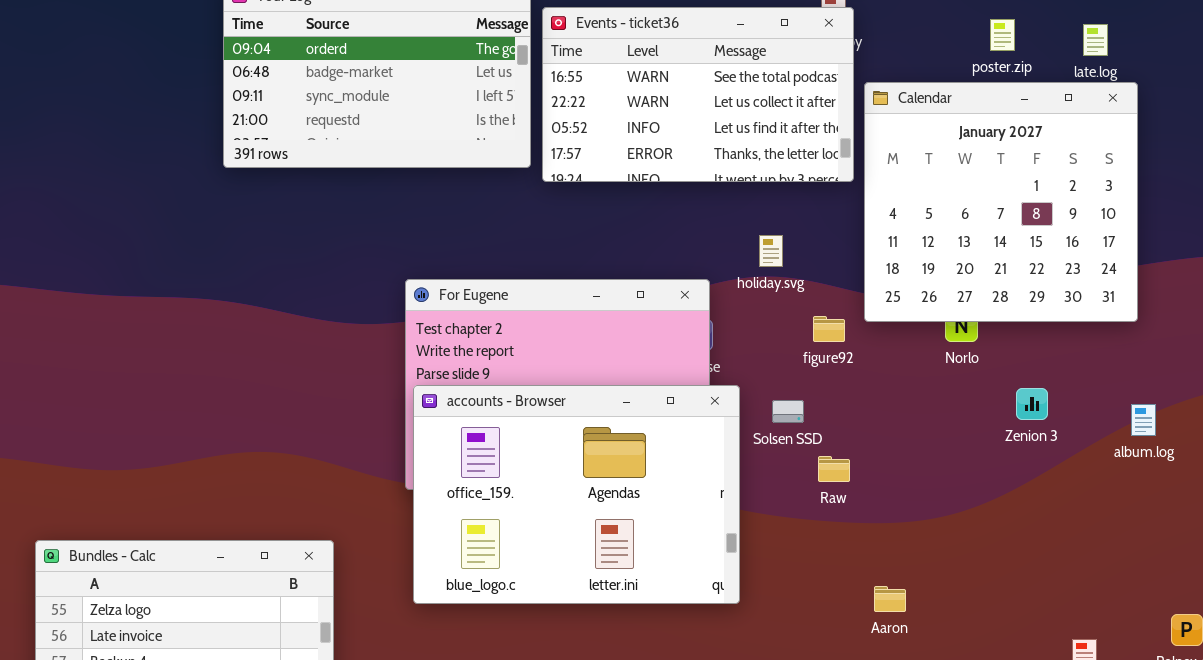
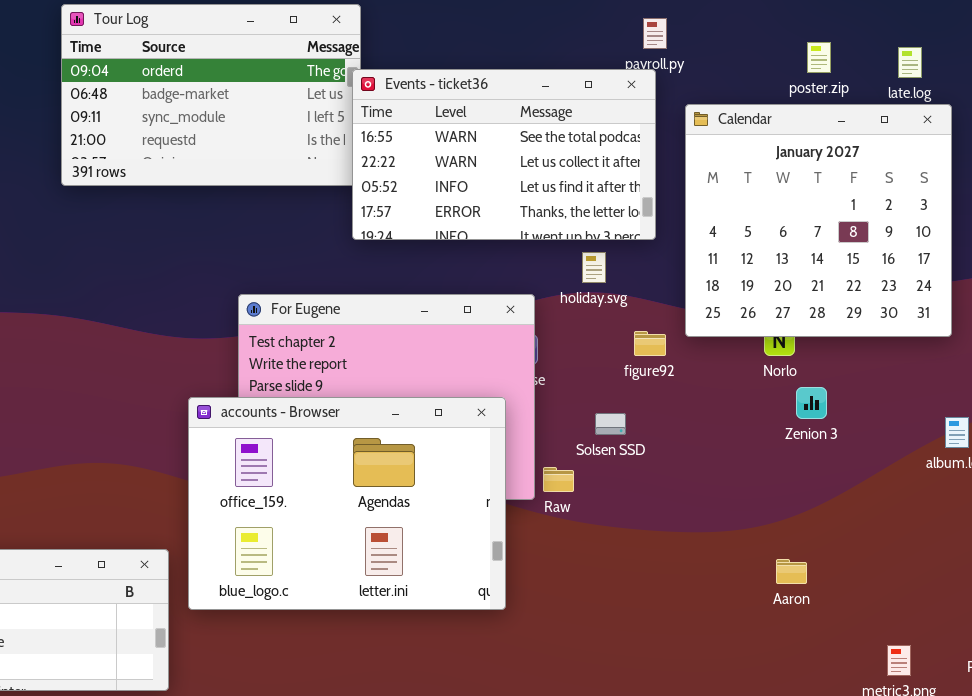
Events - ticket36: [542,7,854,182] -> [352,69,656,240], moved
accounts - Browser: [413,385,740,604] -> [188,397,506,610], moved
Zenion 3: [1016,388,1048,420] -> [796,387,827,419], moved
Raw: [818,456,850,482] -> [543,467,574,492], moved
Aaron: [874,586,906,612] -> [776,559,807,584], moved

